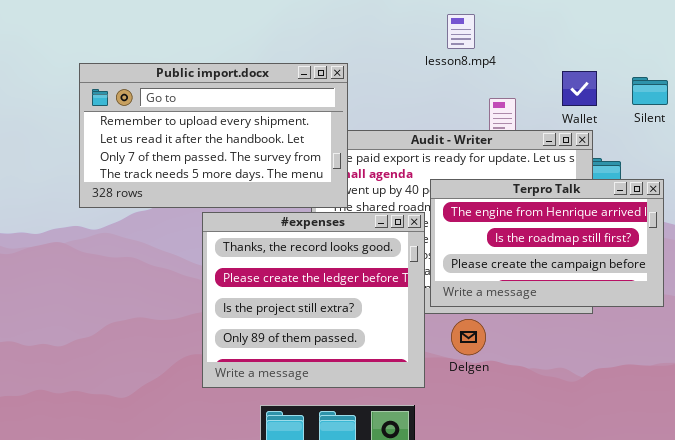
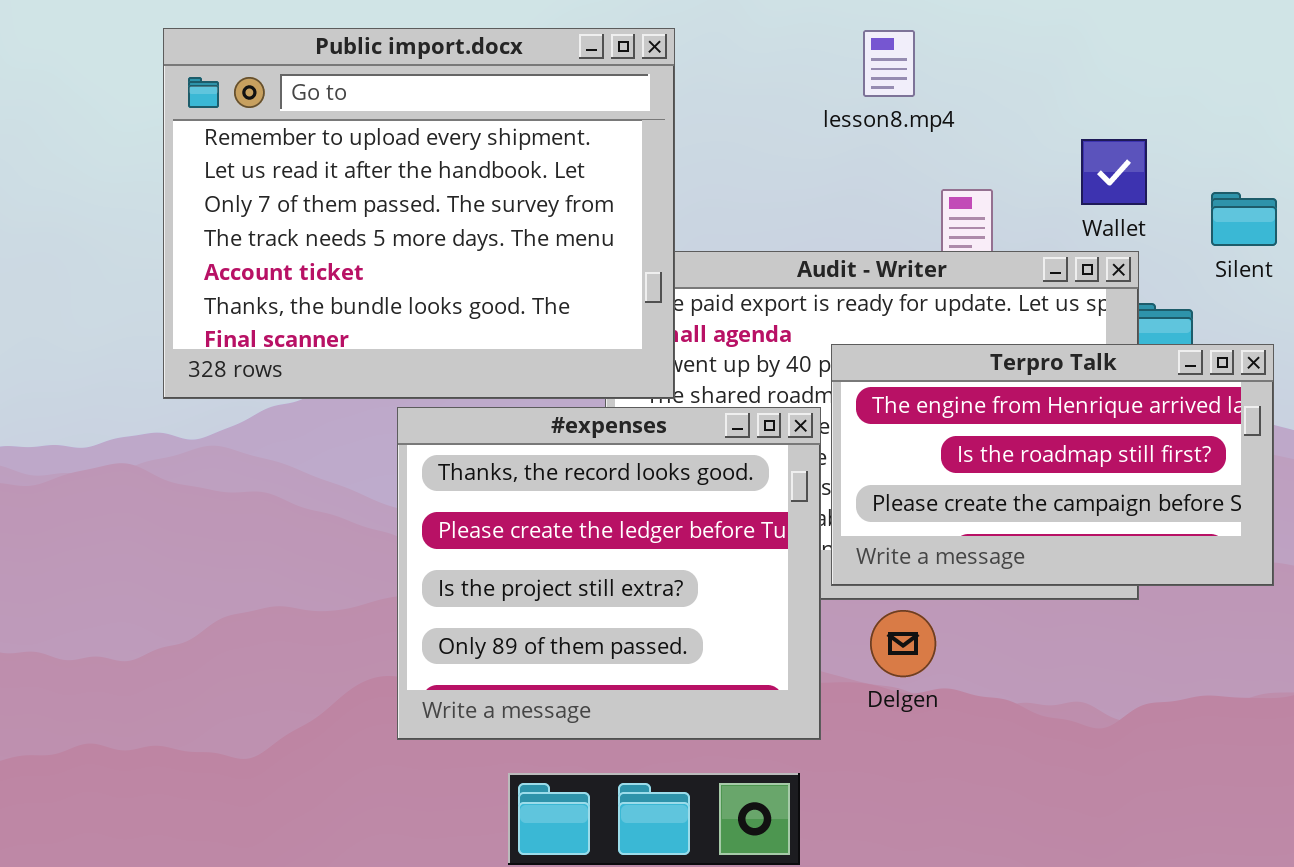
Public import.docx: [79,63,348,208] -> [163,28,675,399], resized
Silent: [632,77,668,105] -> [1211,192,1277,246], moved

